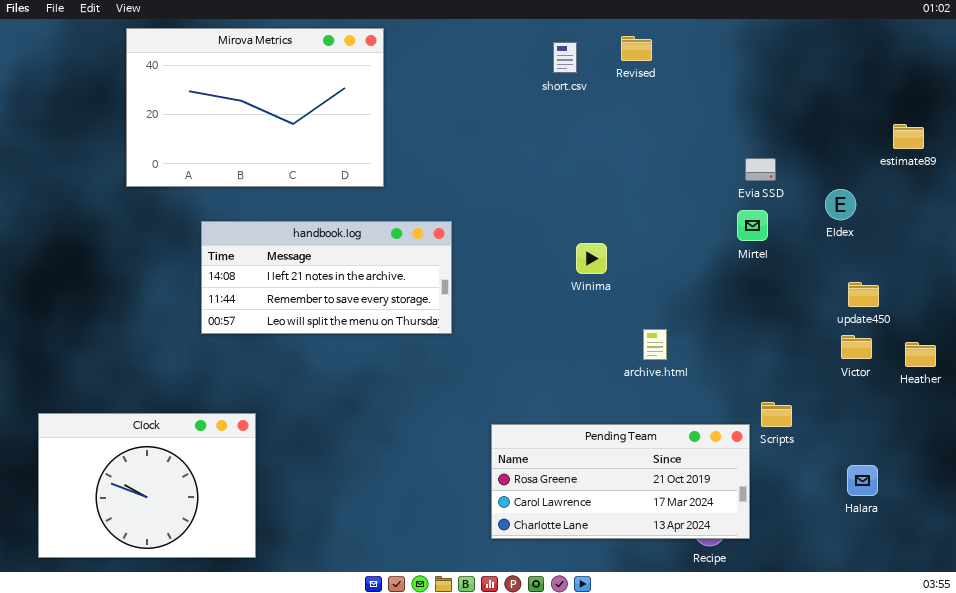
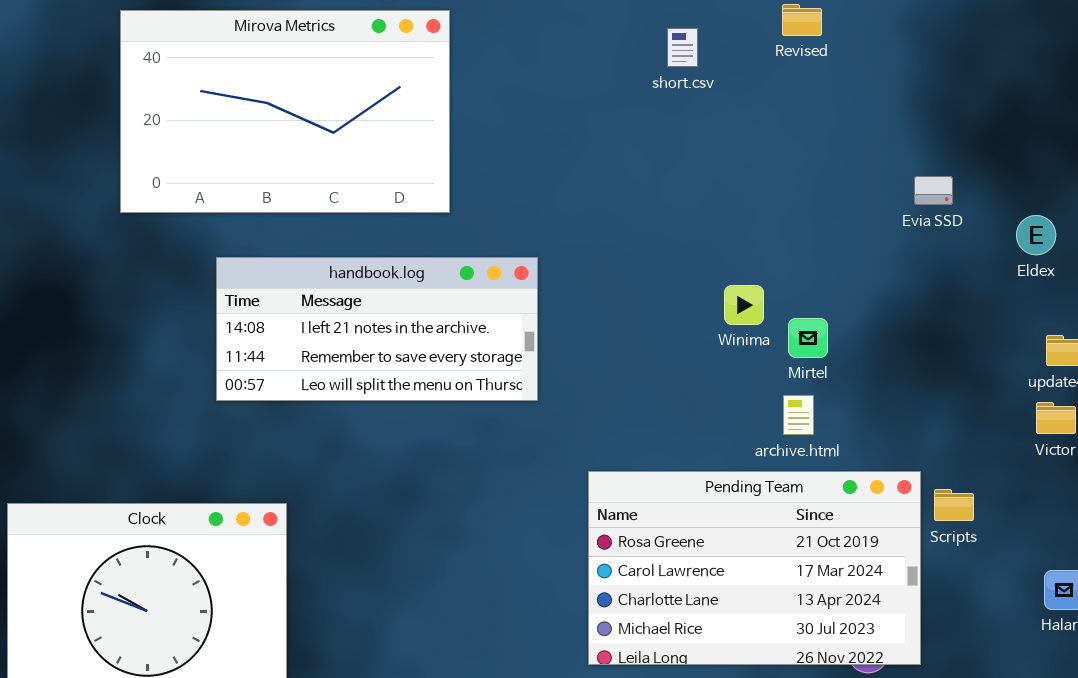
Revised: [621,36,652,61] -> [782,4,822,36], moved
Mirtel: [737,210,768,241] -> [788,318,828,358], moved
Winima: [576,243,607,274] -> [724,285,764,325], moved
Pending Team: [491,424,750,539] -> [588,471,921,665], resized

